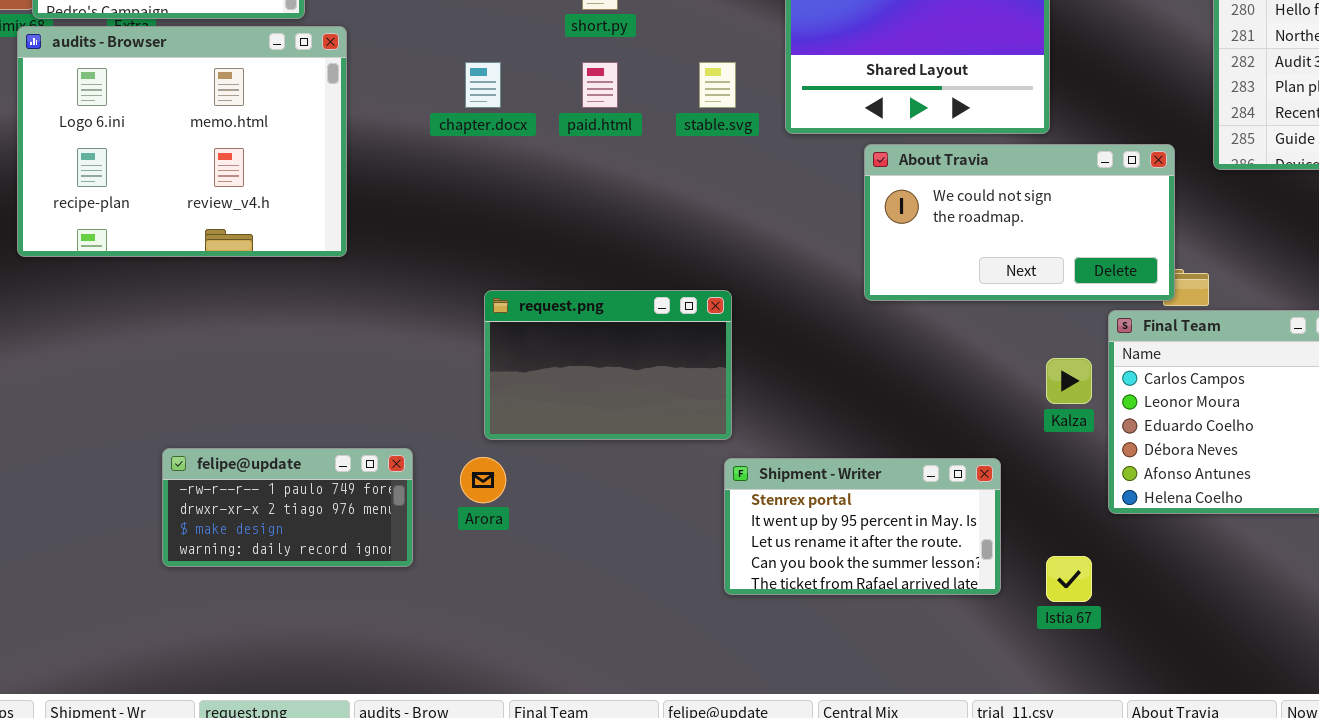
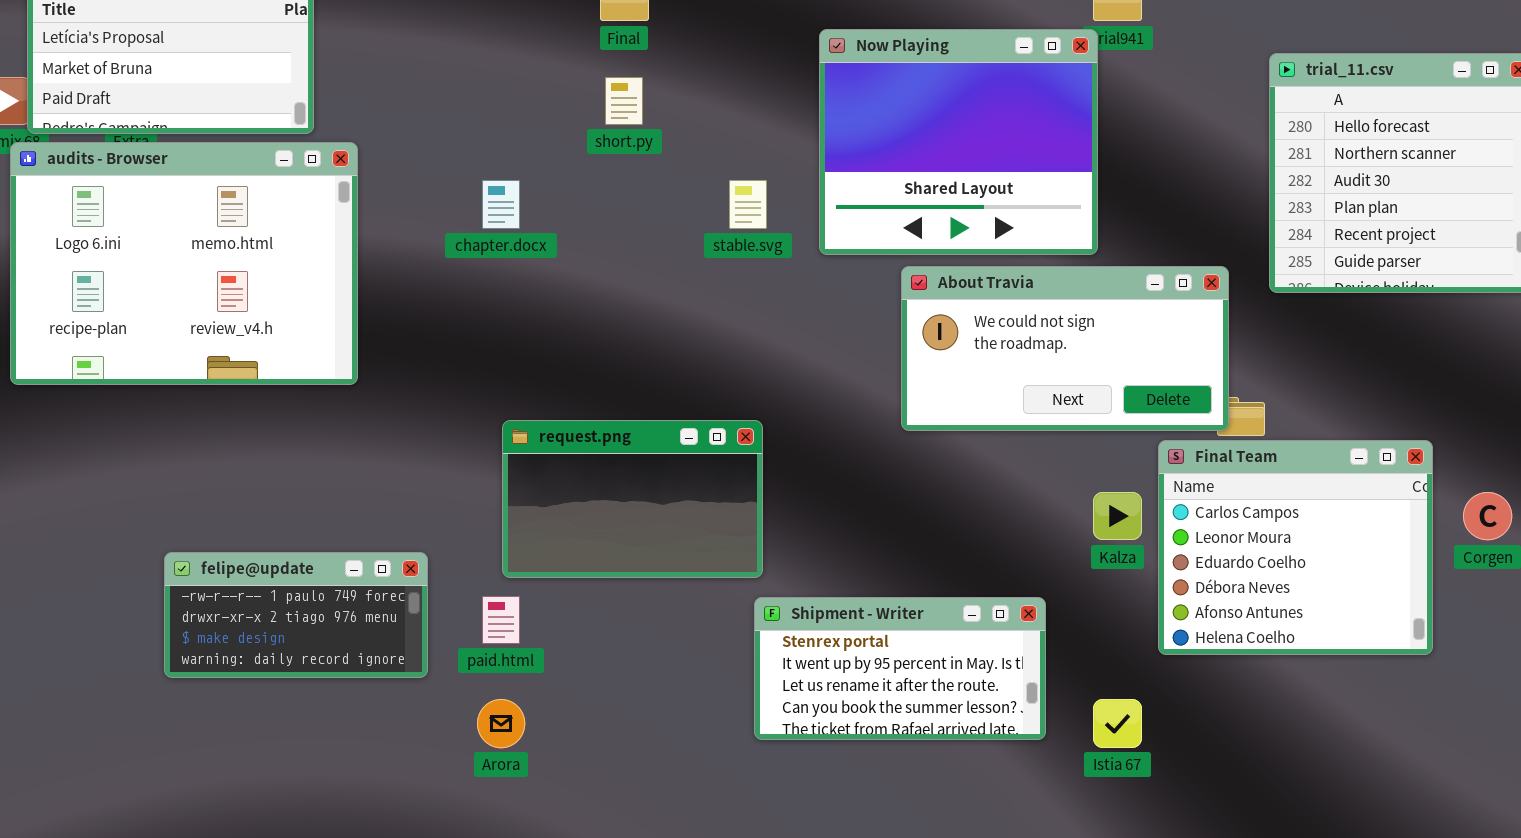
paid.html: [582,62,618,108] -> [482,596,520,644], moved
felipe@update: [162,448,413,567] -> [164,552,428,678], moved
Arora: [460,457,506,503] -> [477,699,525,748], moved

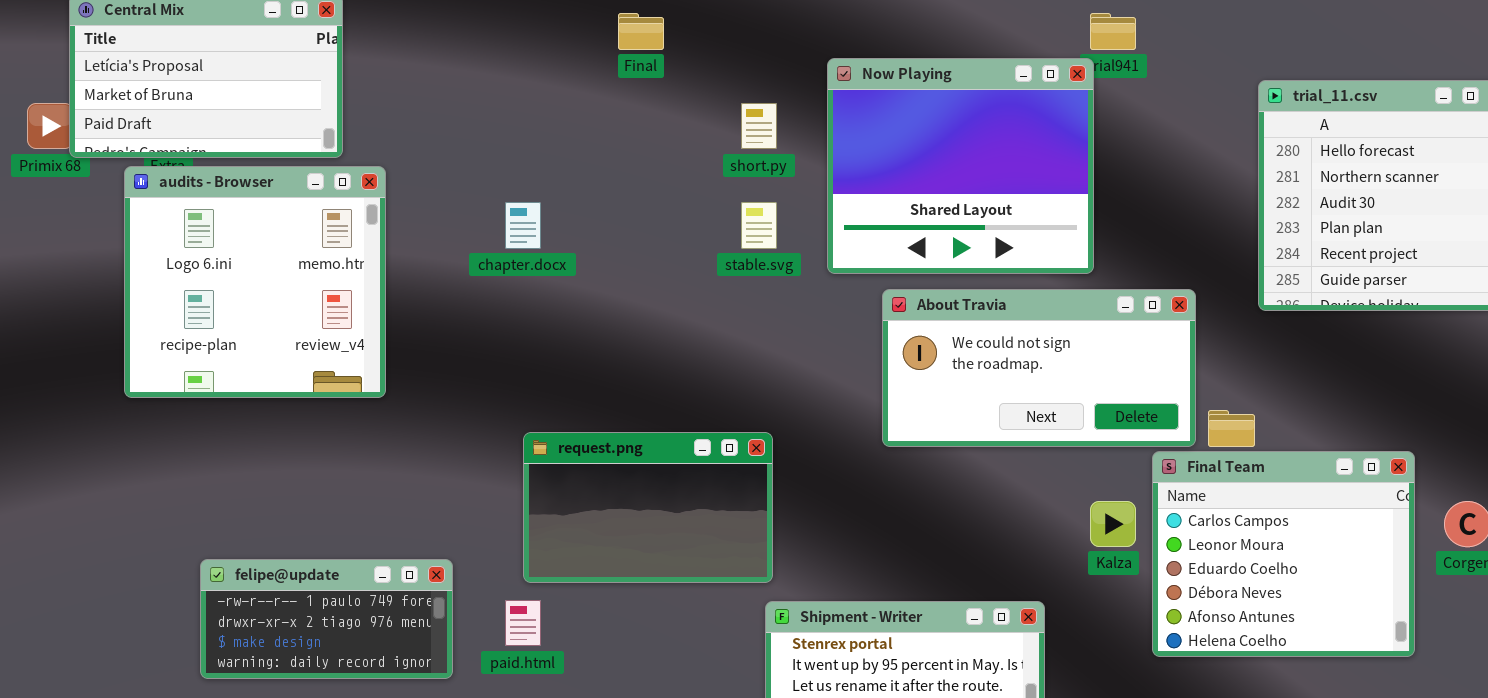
short.py: [605,77,643,125] -> [741,103,777,149], moved
audits - Browser: [10,142,358,385] -> [124,166,386,398], resized
About Travia: [901,266,1229,431] -> [882,289,1196,447], moved

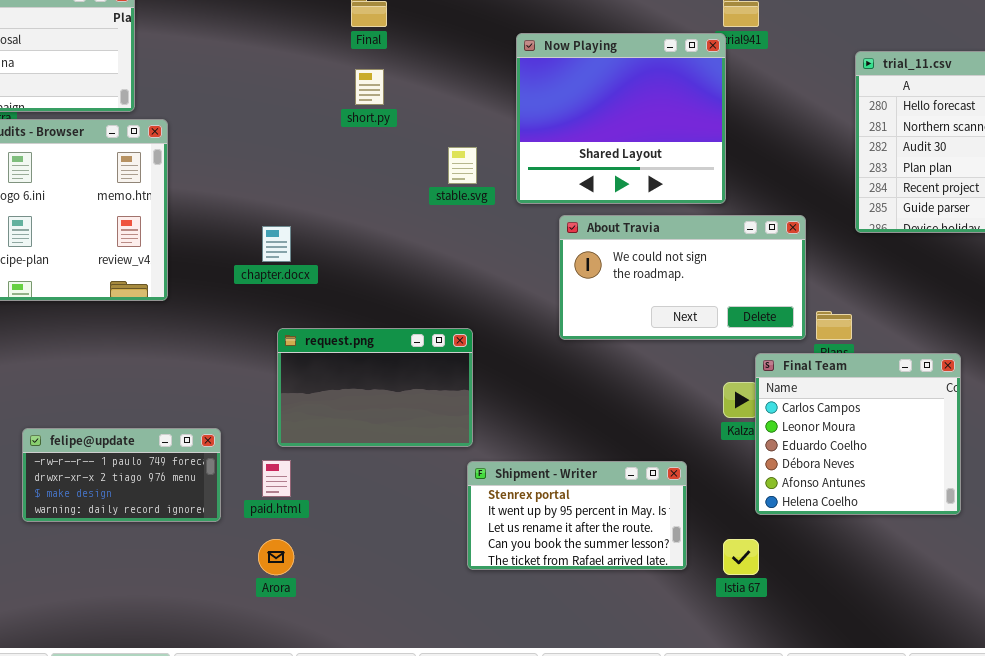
short.py: [741,103,777,149] -> [355,69,384,105], moved
chapter.docx: [505,202,541,249] -> [262,226,291,262], moved
Final Team: [1152,451,1415,657] -> [755,353,961,515], moved

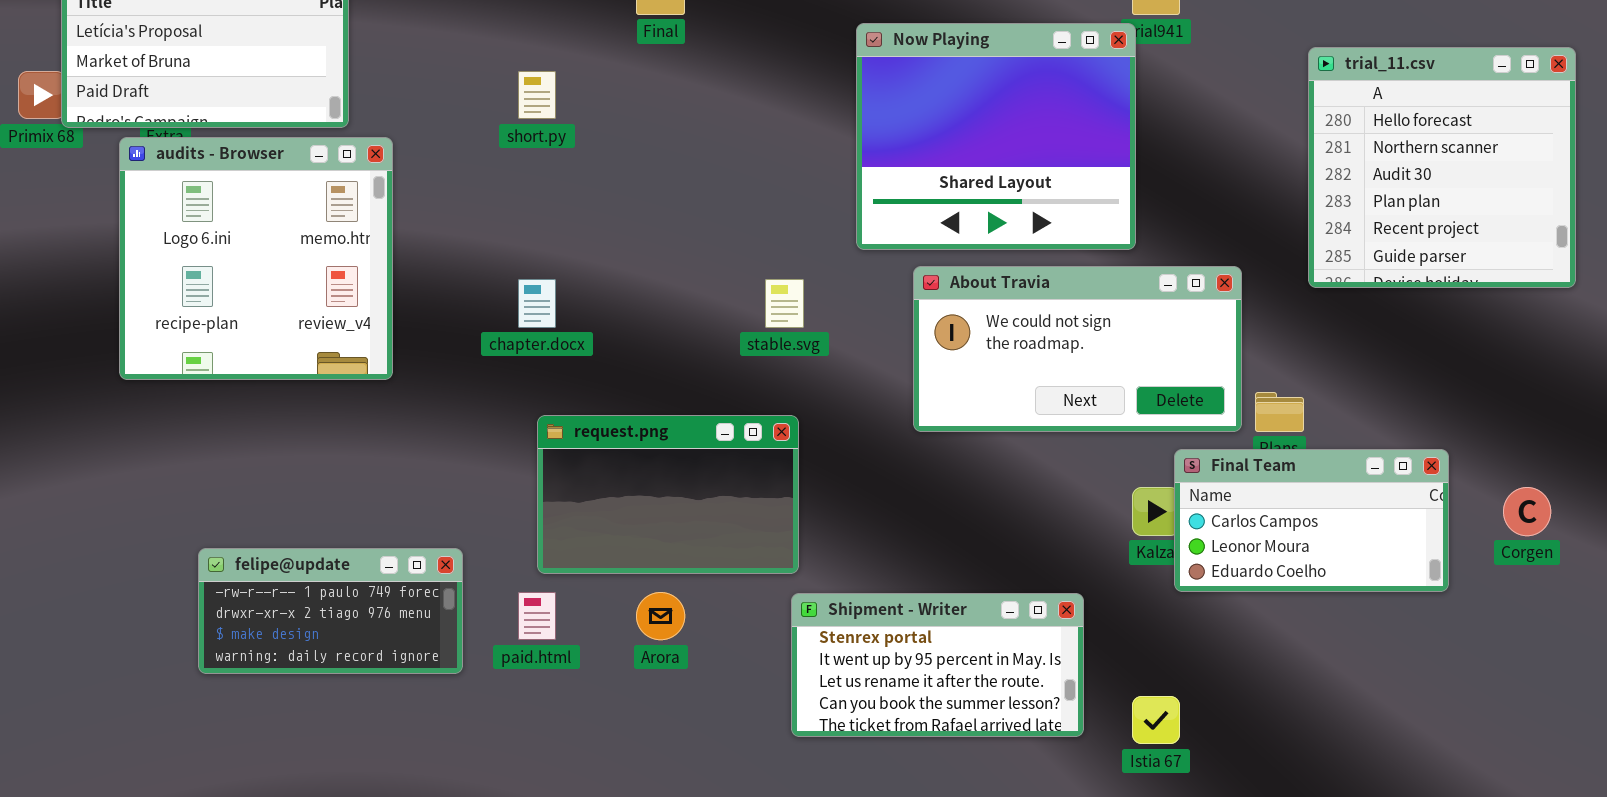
short.py: [355,69,384,105] -> [518,71,556,119], moved
stable.svg: [448,147,477,184] -> [765,279,804,328], moved
Final Team: [755,353,961,515] -> [1174,449,1449,592], resized
Arora: [258,539,294,575] -> [636,592,685,640], moved

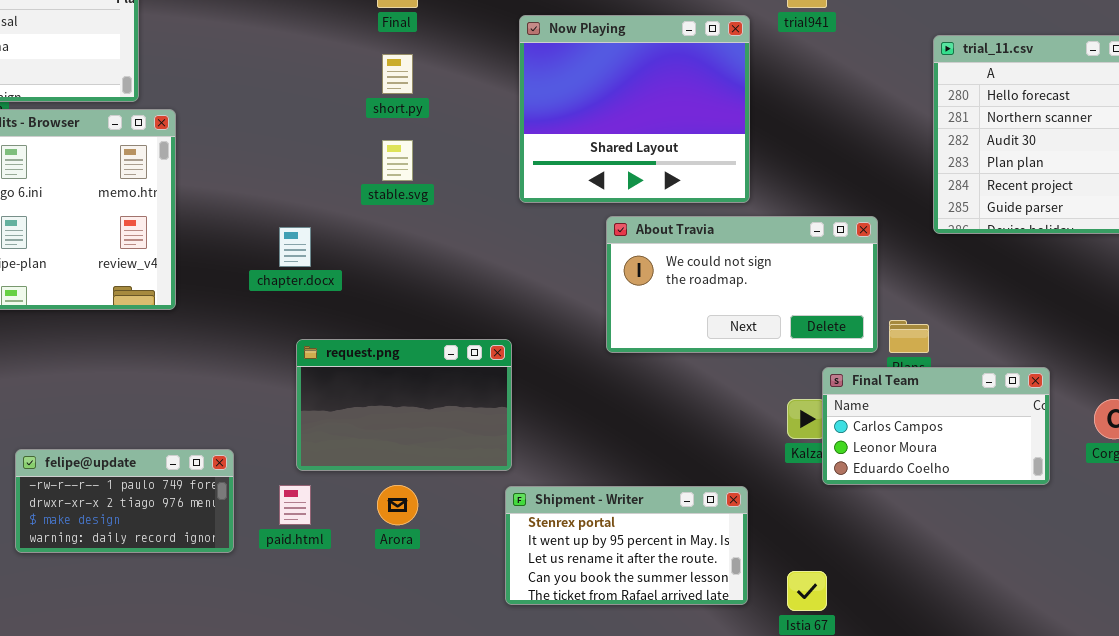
Now Playing: [856,23,1136,250] -> [519,15,750,203], moved
short.py: [518,71,556,119] -> [382,54,413,94], moved
stable.svg: [765,279,804,328] -> [382,140,413,181], moved

